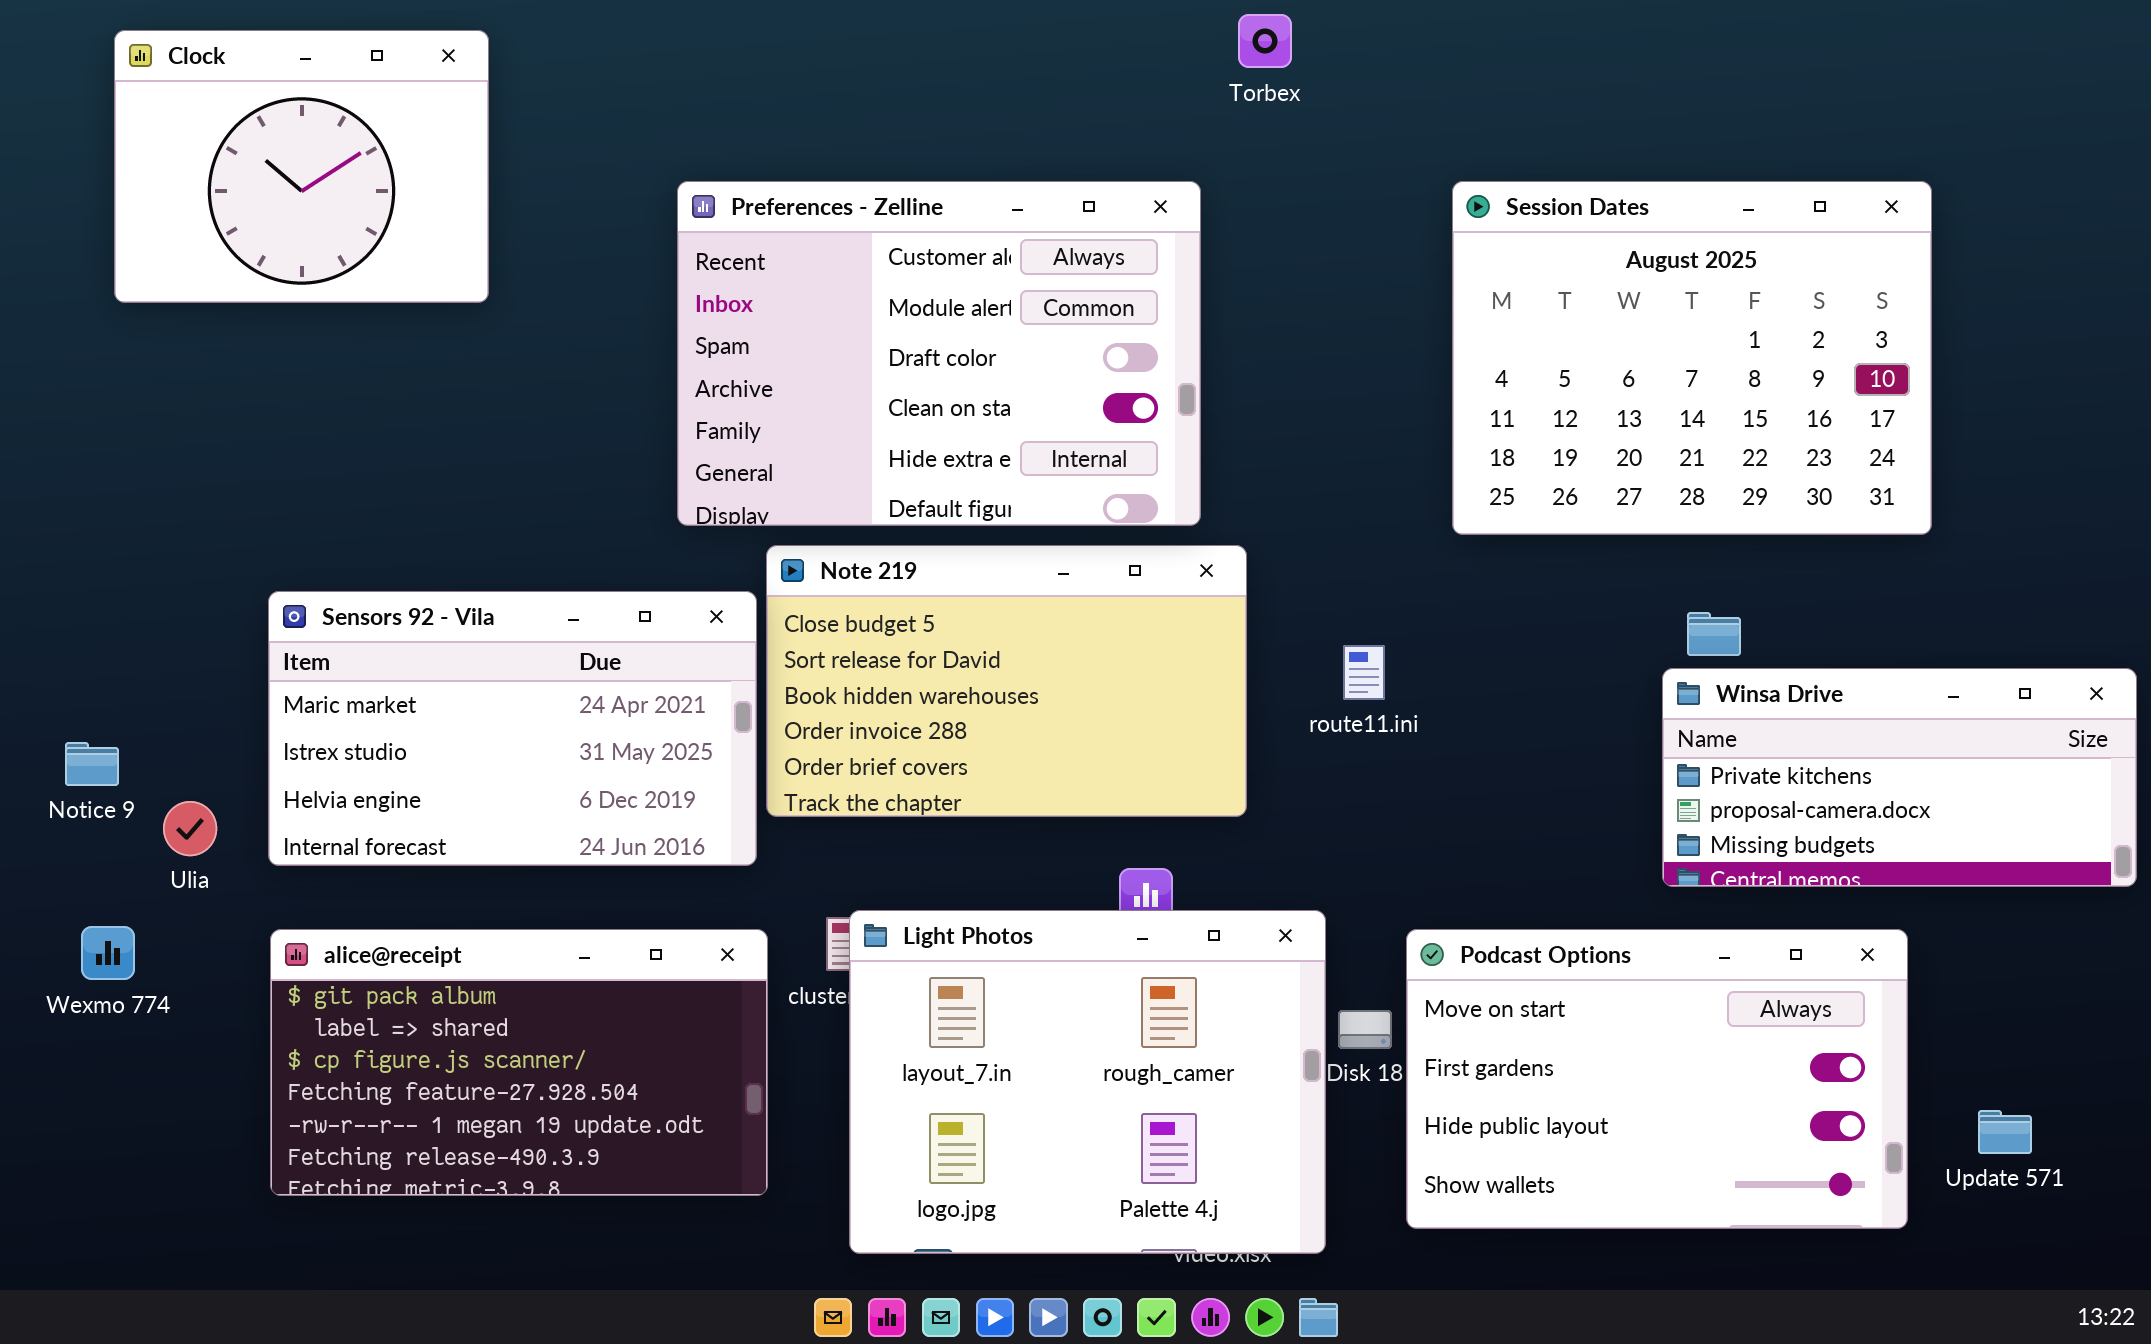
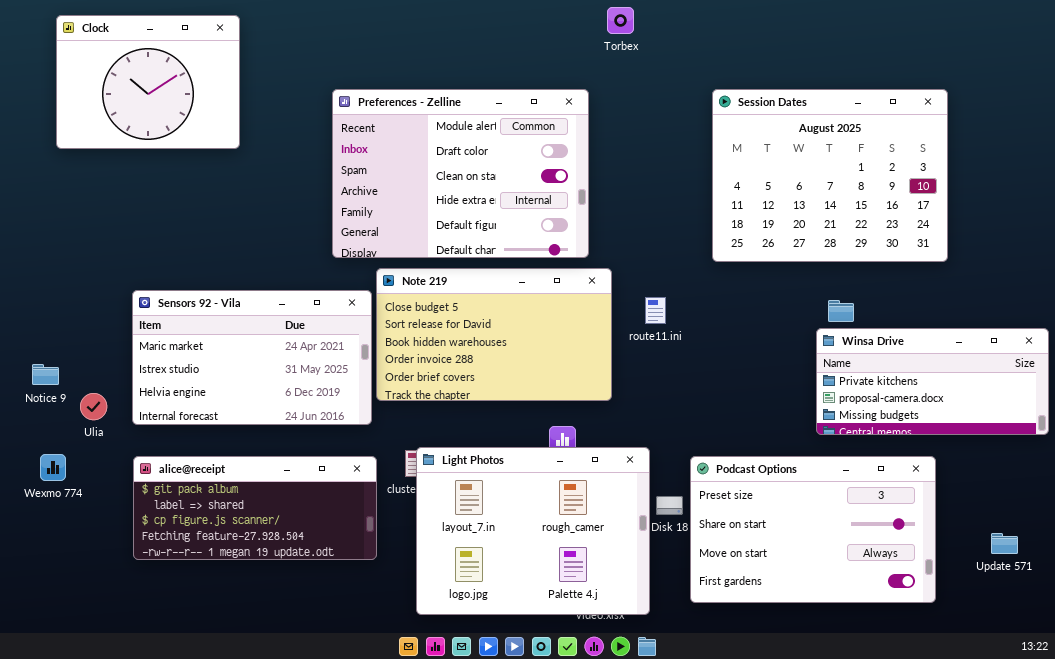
Preferences - Zelline: [677,181,1201,526] -> [332,89,589,258], scrolled down 1 row
route11.ini: [1343,645,1385,700] -> [645,297,666,324], moved
alice@receipt: [270,929,768,1196] -> [133,456,377,560], resized
Podcast Options: [1406,929,1908,1229] -> [690,456,936,603], scrolled up 2 rows
Update 571: [1978,1110,2032,1154] -> [991,533,1018,554], moved

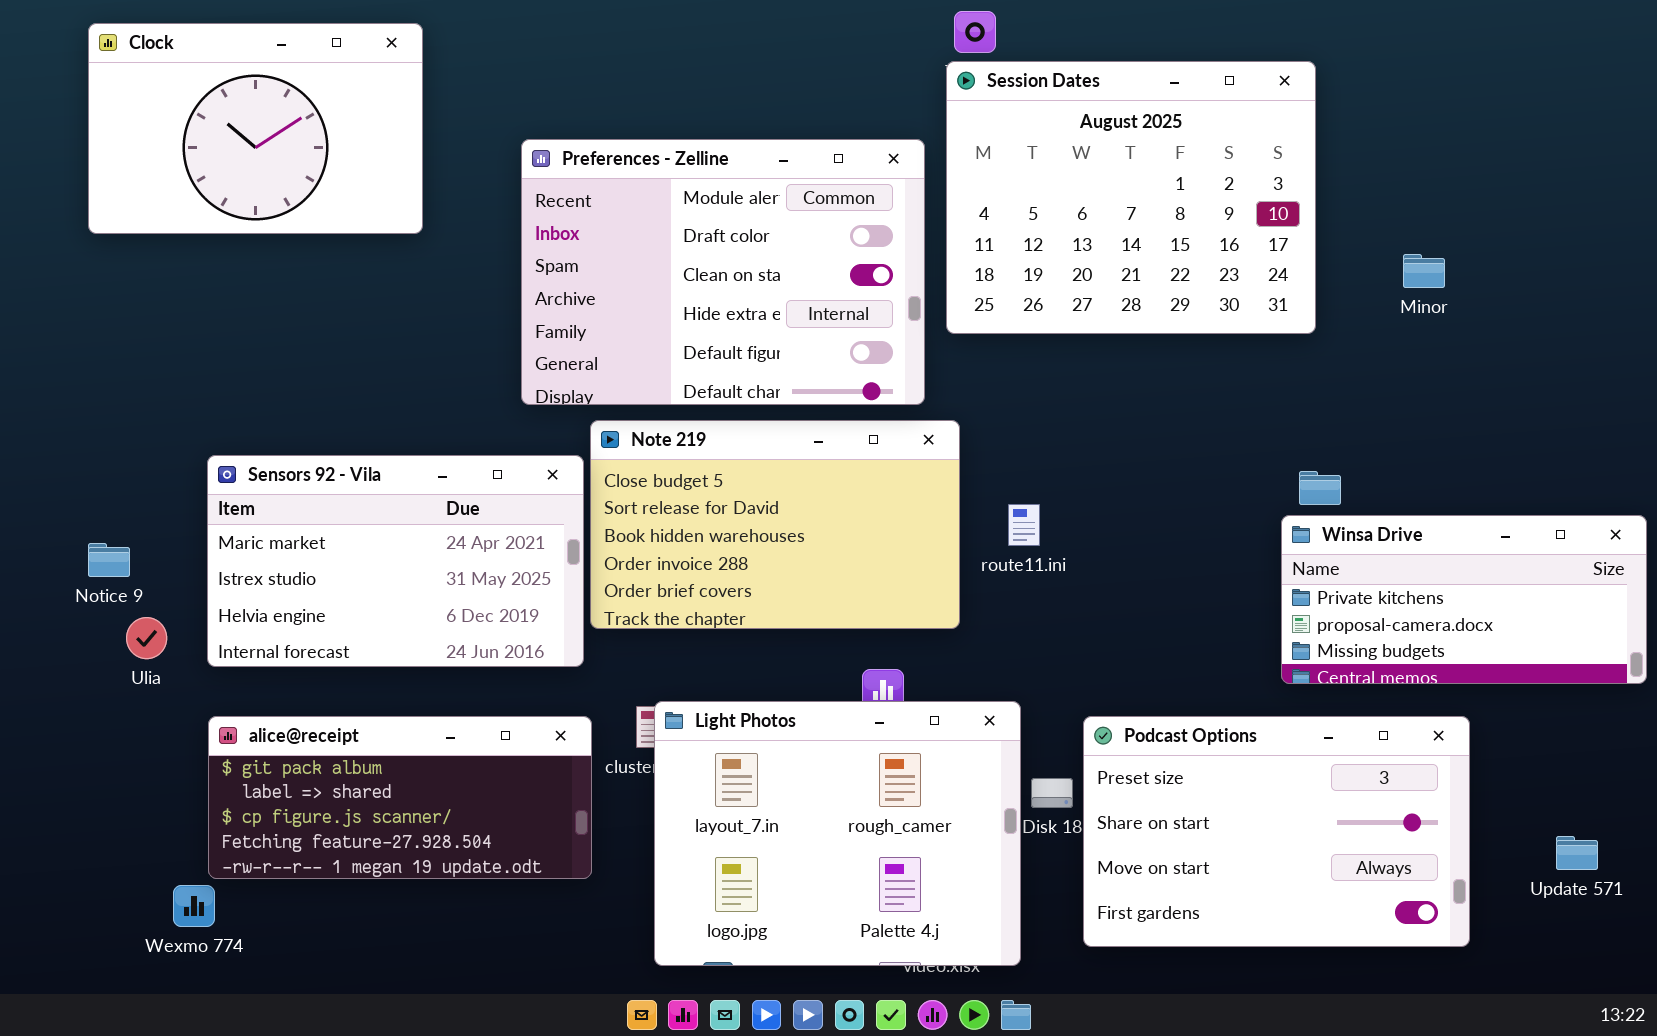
Clock: [56,15,240,149] -> [88,23,423,234], resized
Session Dates: [712,89,948,262] -> [946,61,1316,334], moved
route11.ini: [645,297,666,324] -> [1008,504,1040,546], moved
Notice 9: [32,364,59,385] -> [88,543,130,577], moved
Wexmo 774: [40,454,66,481] -> [173,885,215,927], moved

